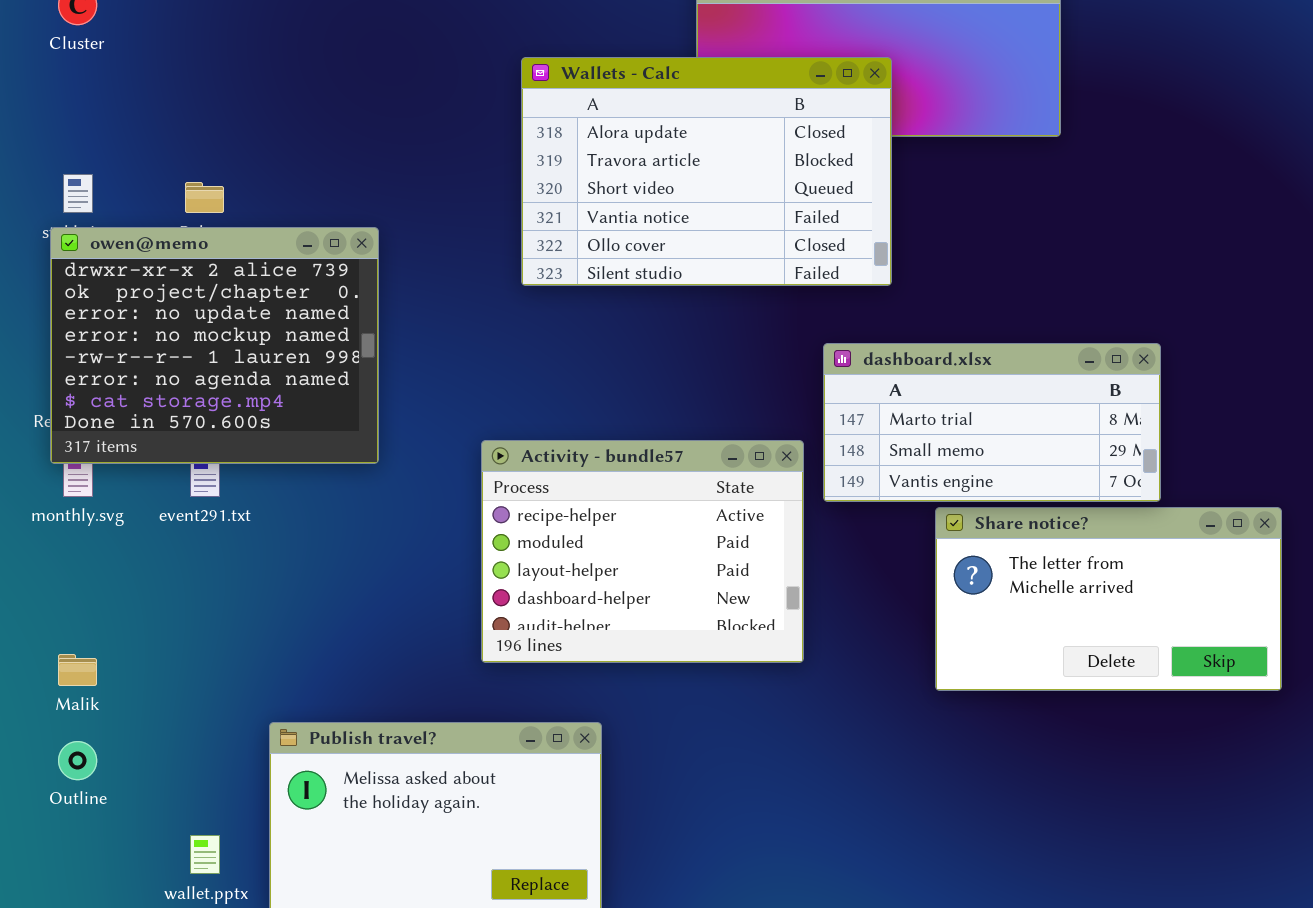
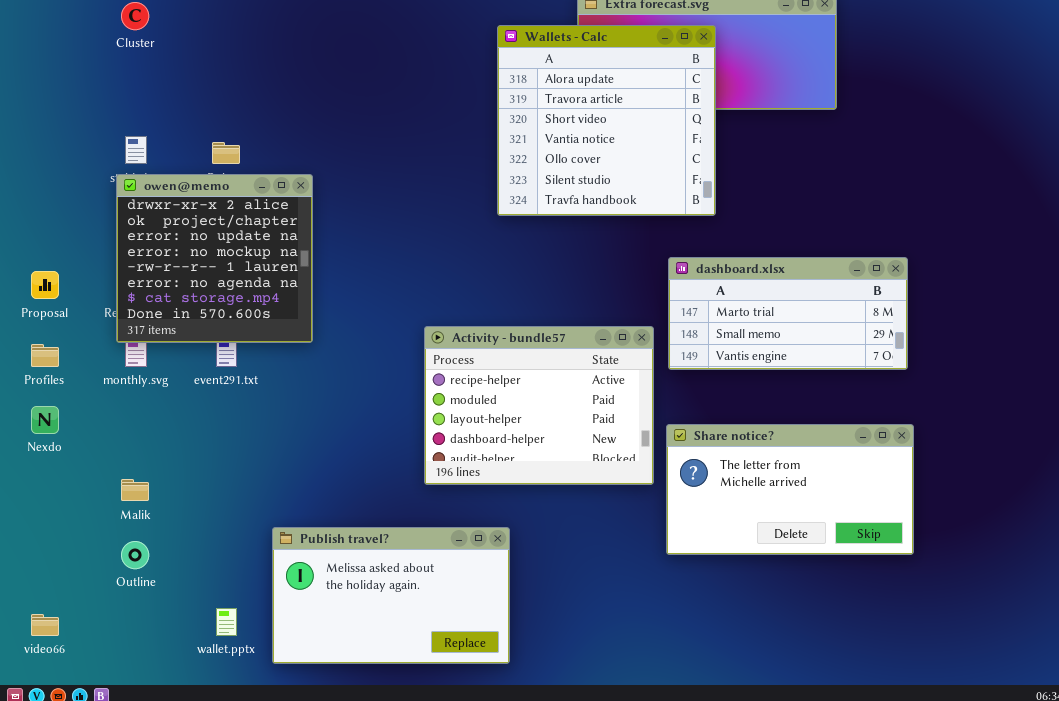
Wallets - Calc: [521,57,892,286] -> [497,25,716,216], resized
owen@memo: [50,227,379,464] -> [116,174,313,343], resized
Share notice?: [935,507,1282,691] -> [666,424,914,555], moved

